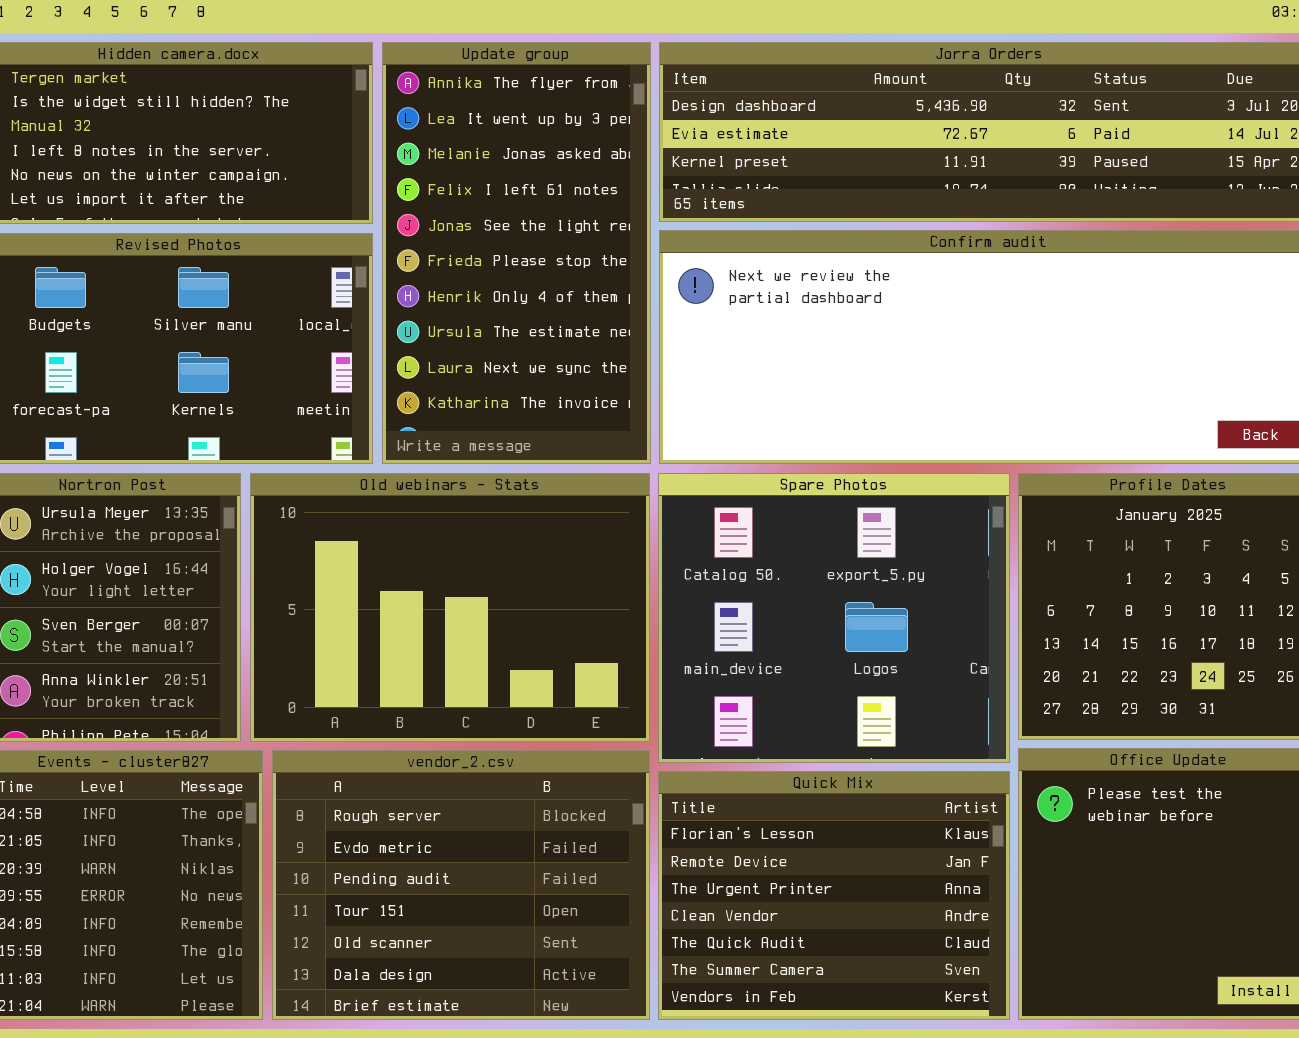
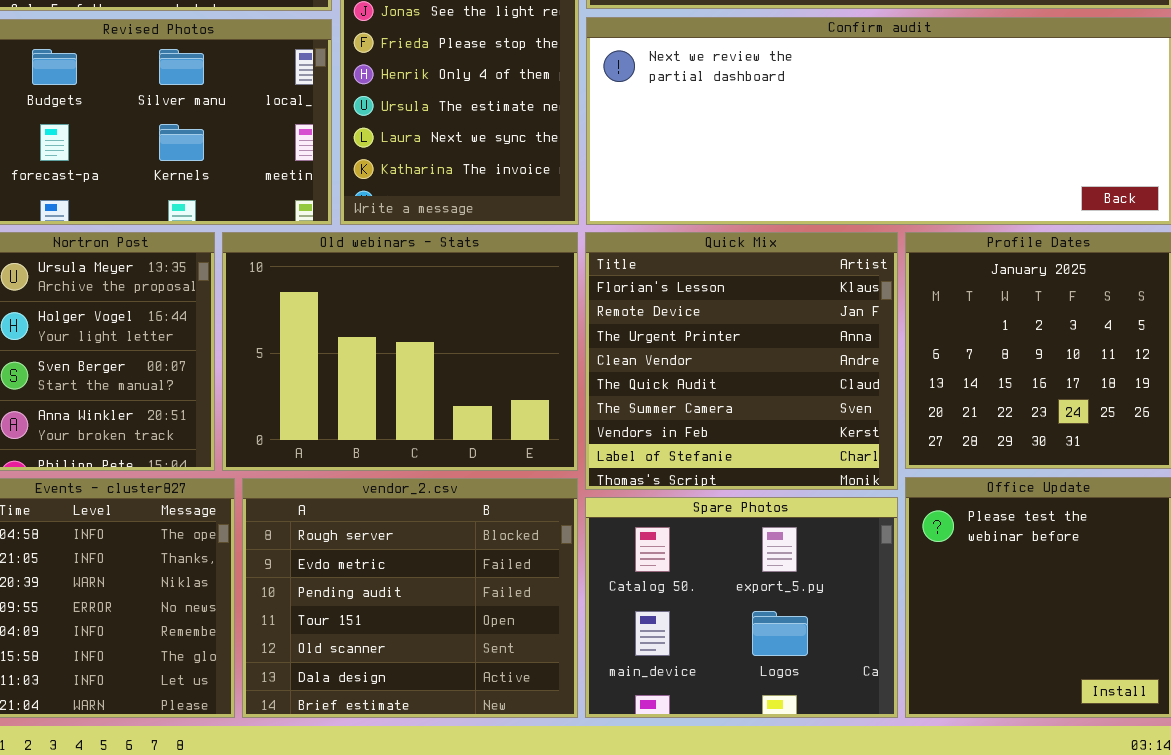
Spare Photos: [658,473,1010,763] -> [585,497,898,718], moved, resized
Quick Mix: [658,771,1010,1020] -> [585,232,898,490], moved, resized

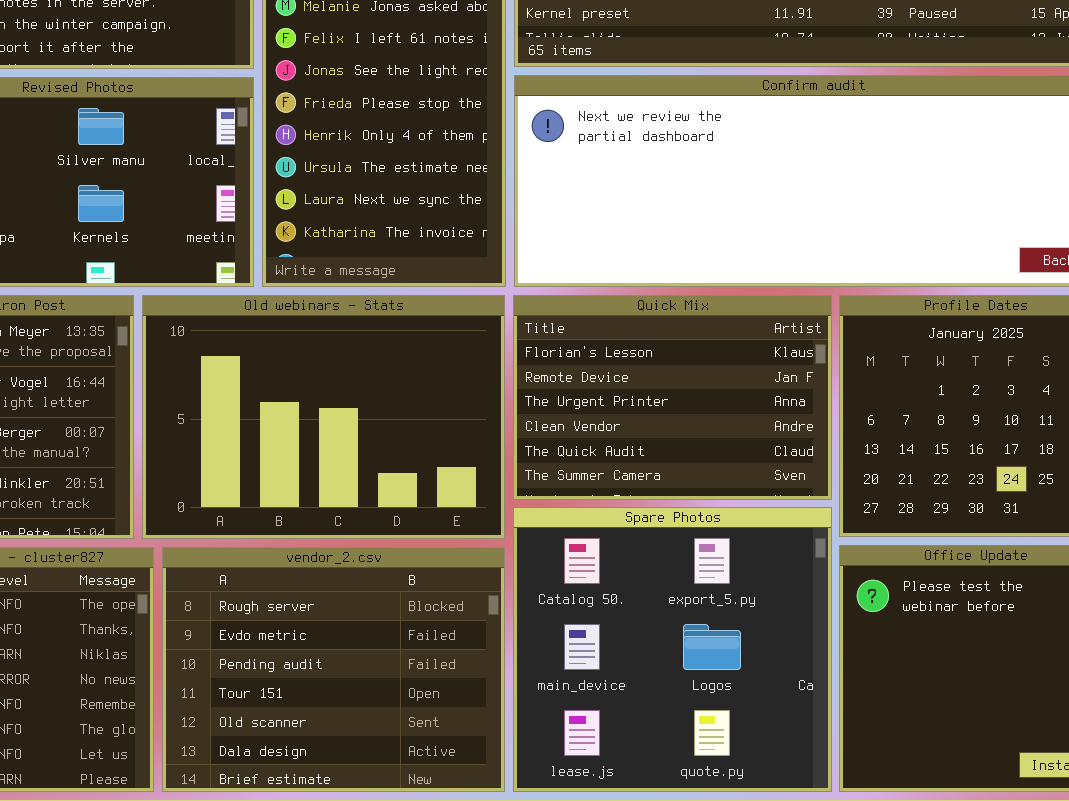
Quick Mix: [585,232,898,490] -> [513,295,832,500], resized
Spare Photos: [585,497,898,718] -> [513,507,832,792], resized

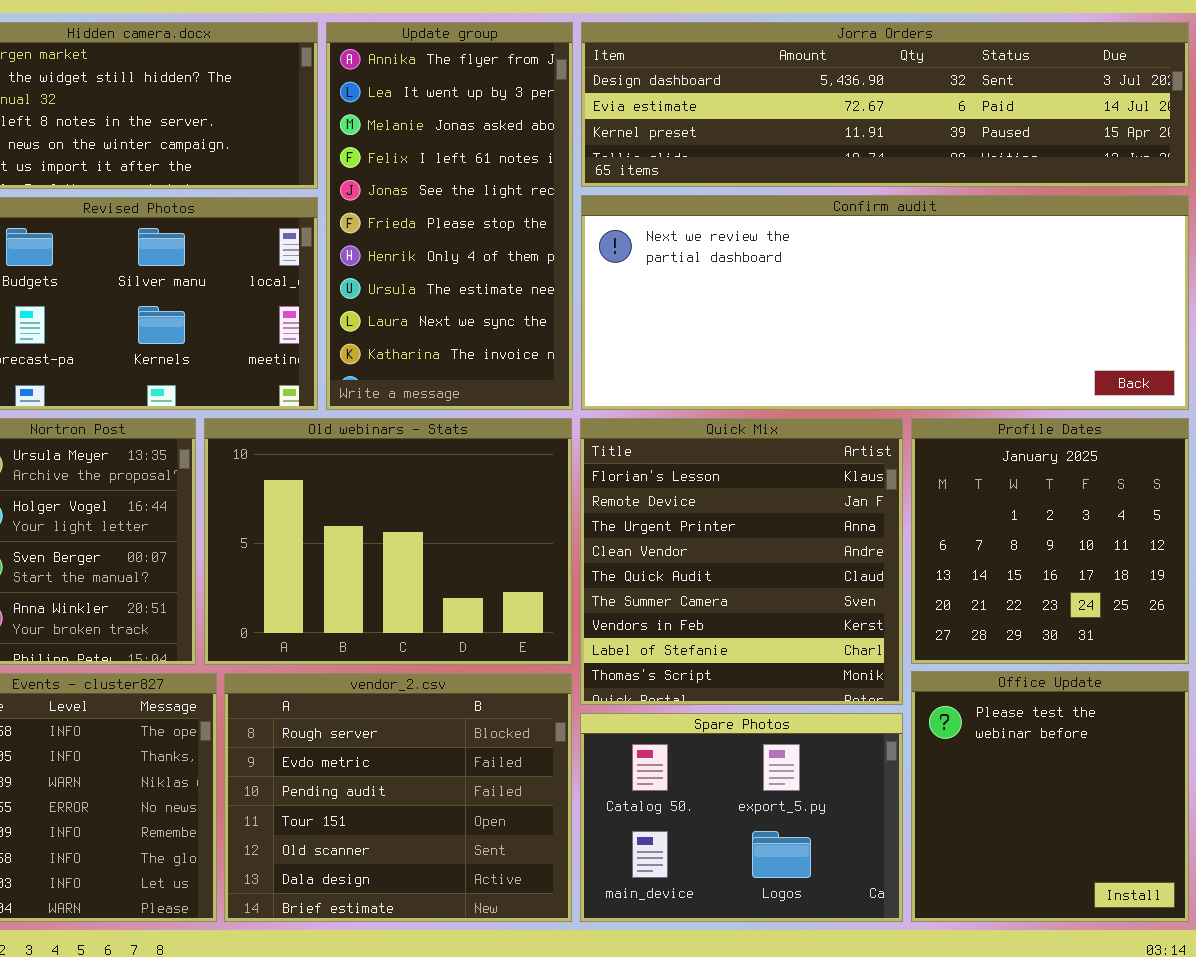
Quick Mix: [513,295,832,500] -> [580,418,903,705], resized
Spare Photos: [513,507,832,792] -> [580,713,903,922], resized

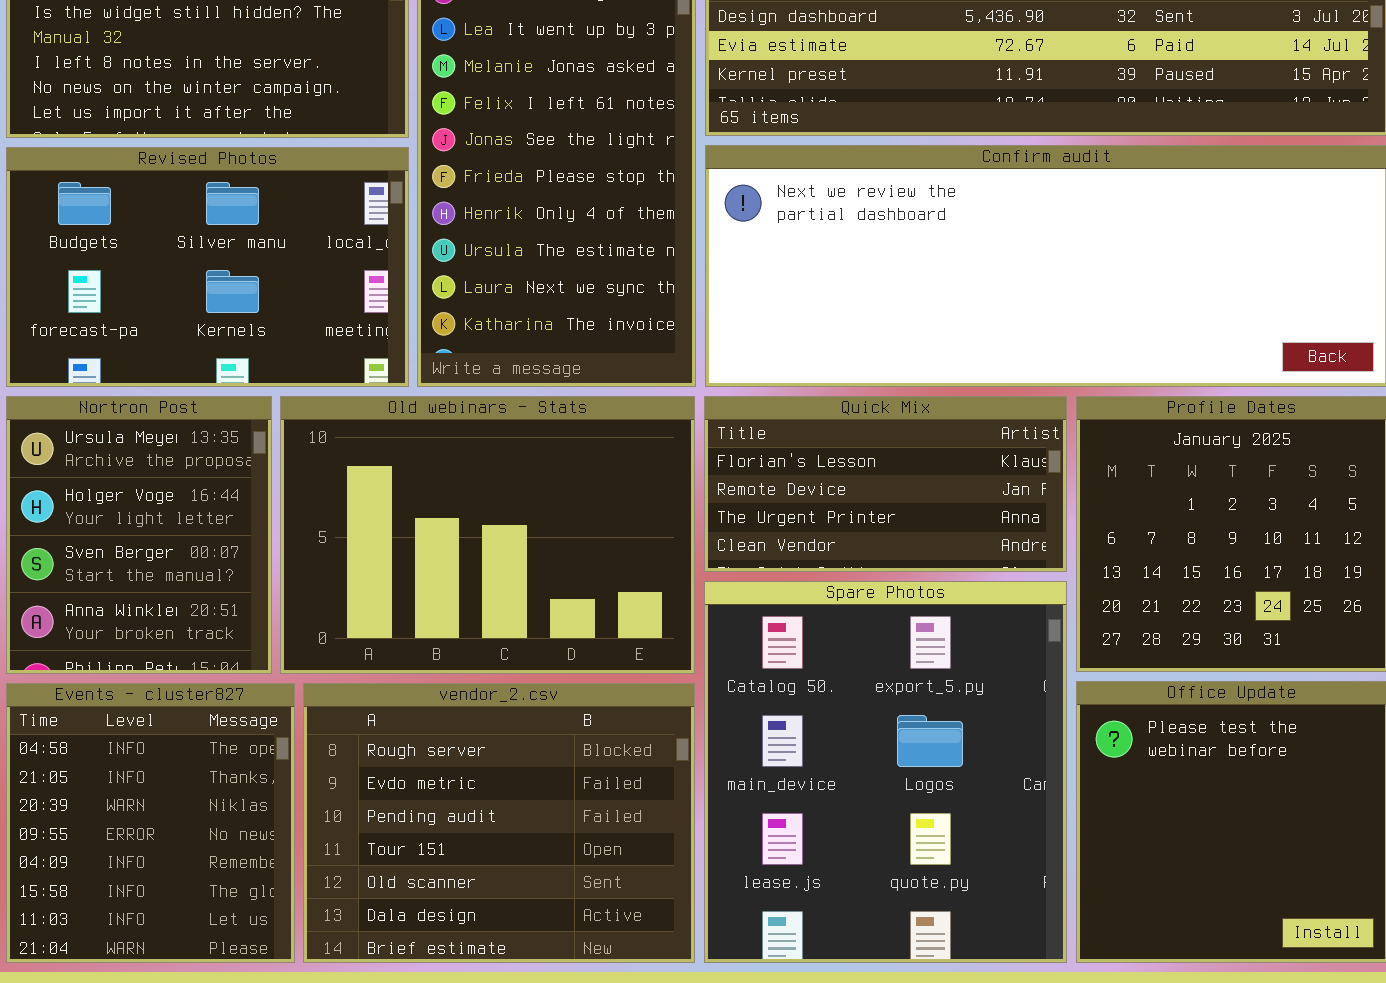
Quick Mix: [580,418,903,705] -> [704,396,1067,572], resized
Spare Photos: [580,713,903,922] -> [704,581,1067,963], resized

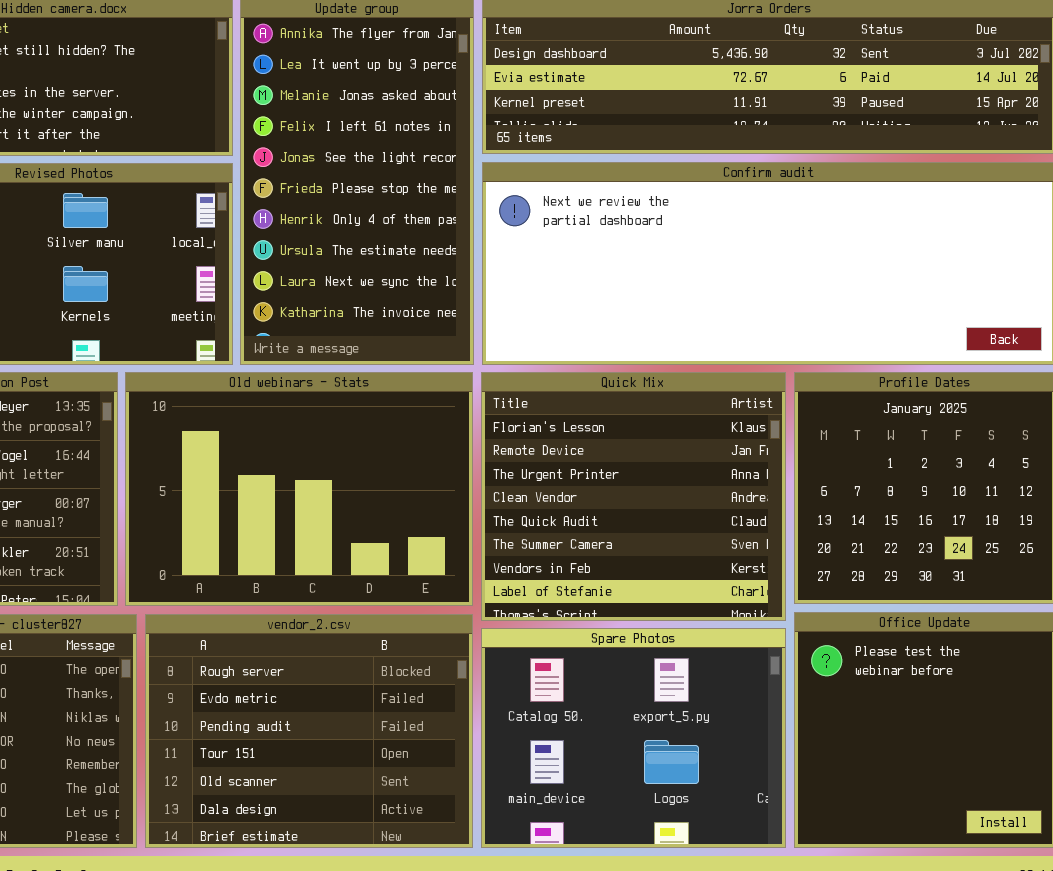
Quick Mix: [704,396,1067,572] -> [481,372,786,621], resized
Spare Photos: [704,581,1067,963] -> [481,628,786,848], resized

